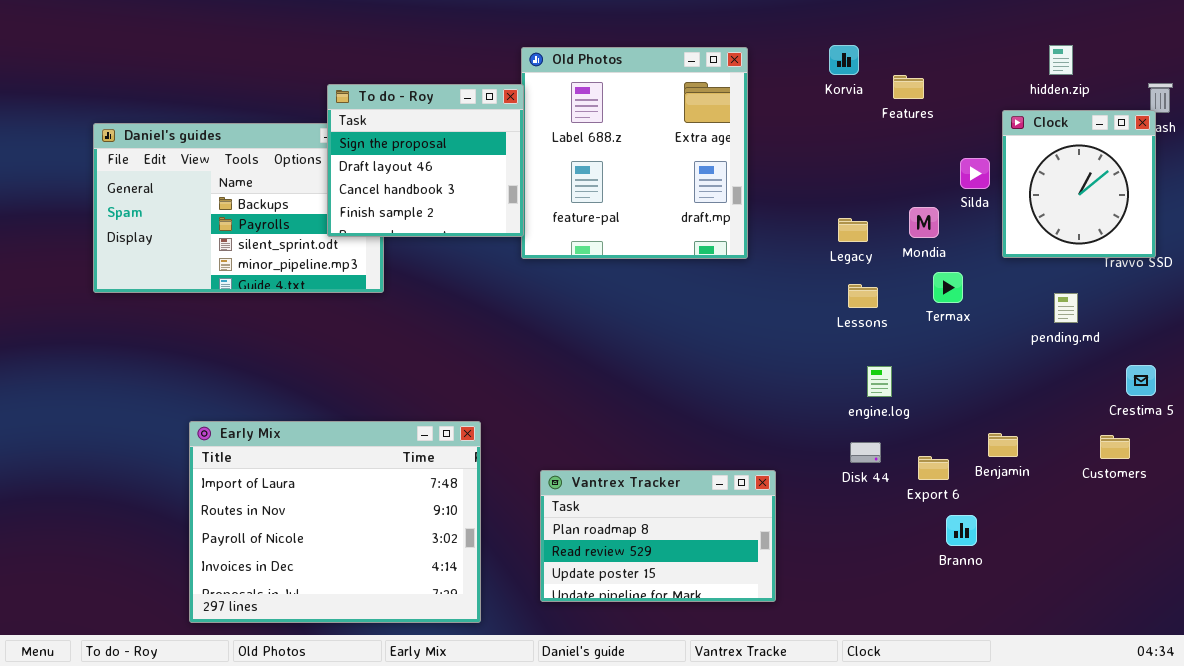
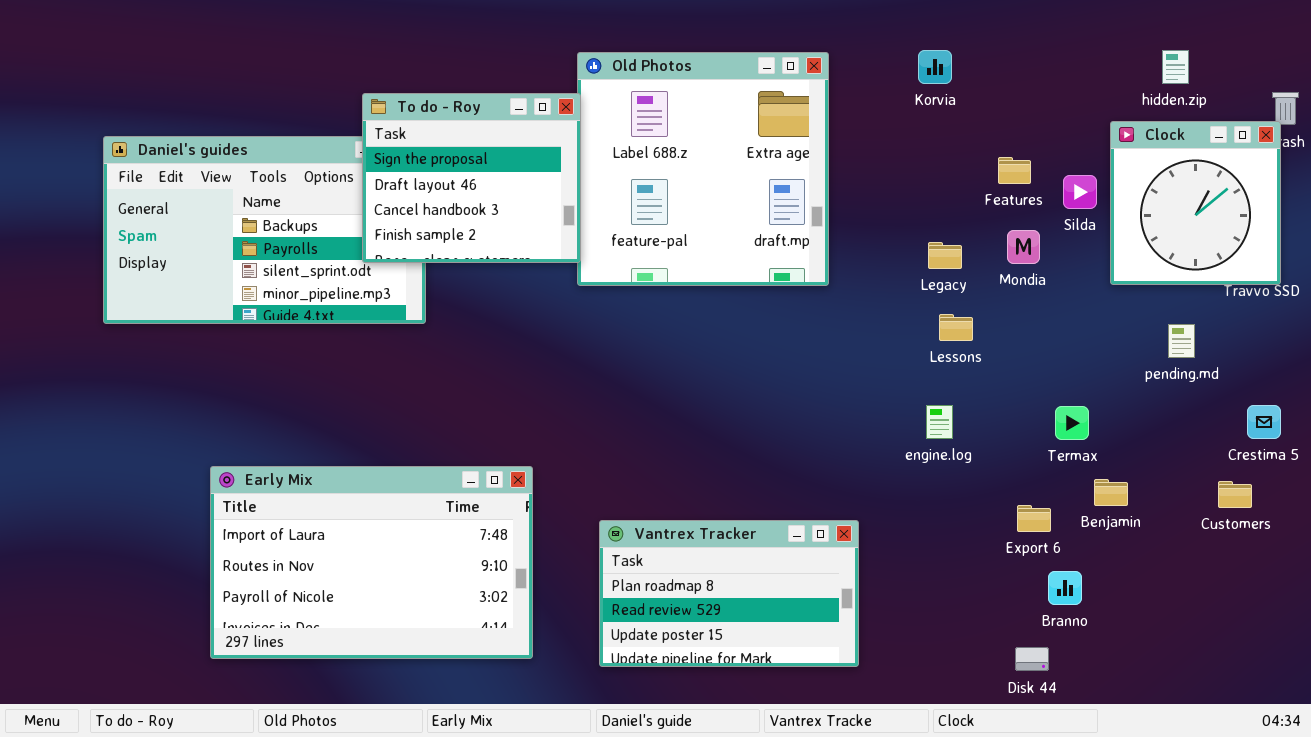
Features: [893,75,924,99] -> [998,157,1031,184], moved
Termax: [933,272,963,303] -> [1055,406,1089,440], moved
engine.log: [867,366,892,397] -> [926,405,953,439], moved
Early Mix: [189,421,481,623] -> [210,466,533,659], resized
Disk 44: [850,442,881,463] -> [1015,647,1049,671], moved

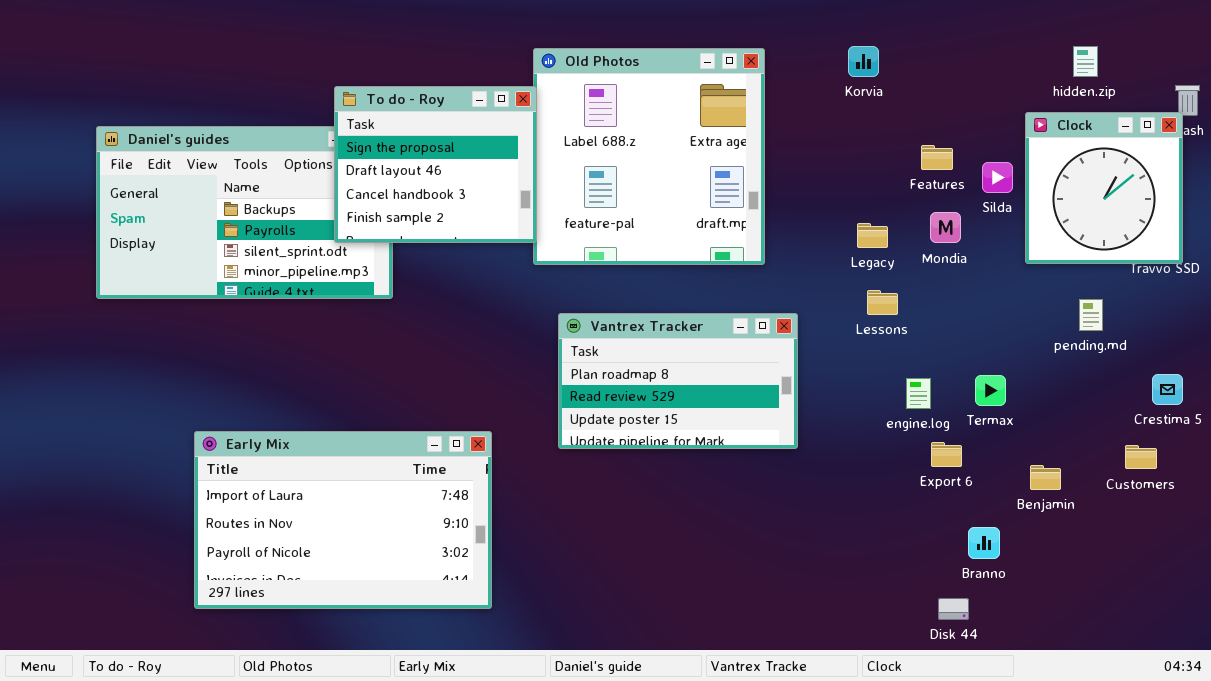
engine.log: [926,405,953,439] -> [906,378,931,409], moved
Benjamin: [1094,479,1128,506] -> [1030,465,1061,490], moved
Export 6: [1017,505,1051,532] -> [931,442,962,467], moved
Vantrex Tracker: [599,520,859,667] -> [558,313,798,449], moved

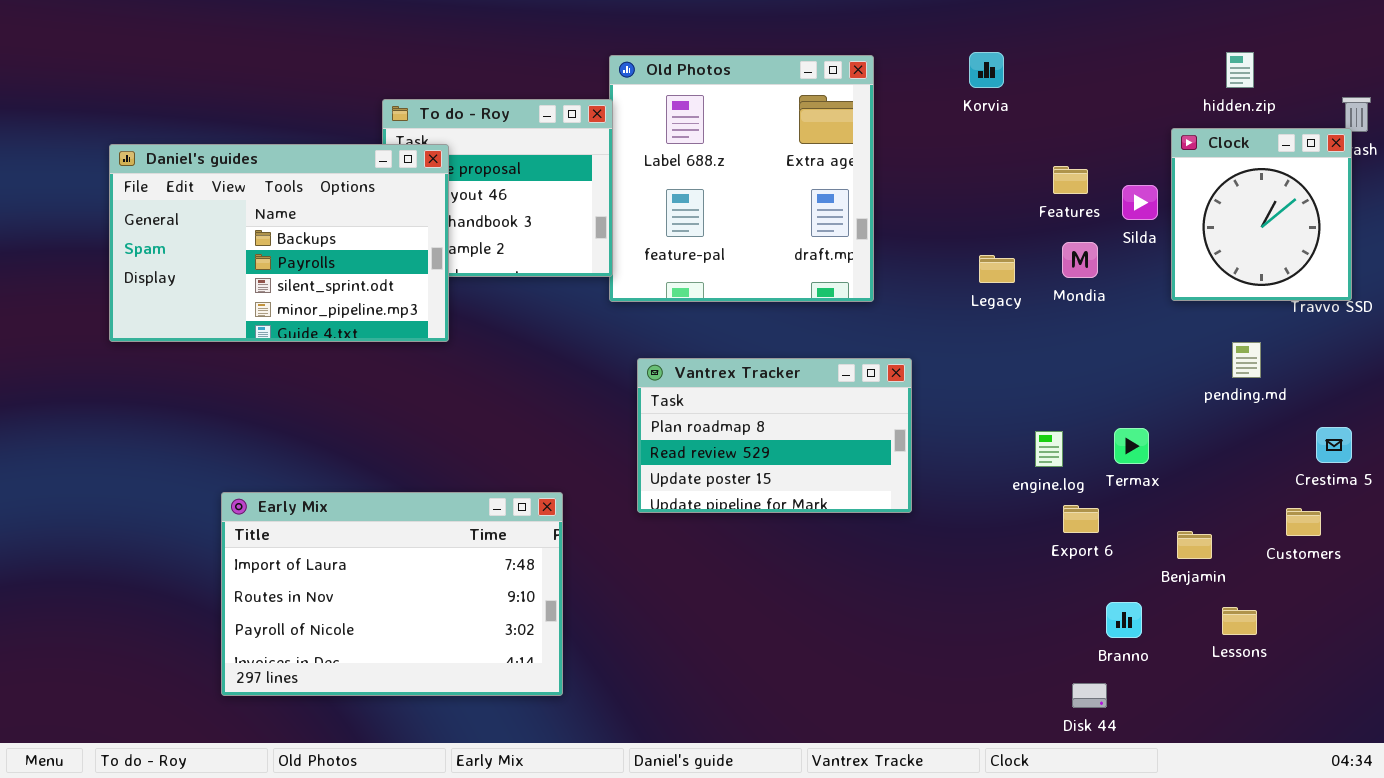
Daniel's guides: [96,126,393,299] -> [109,144,449,342], raised
Lessons: [867,290,898,315] -> [1222,607,1257,635], moved

